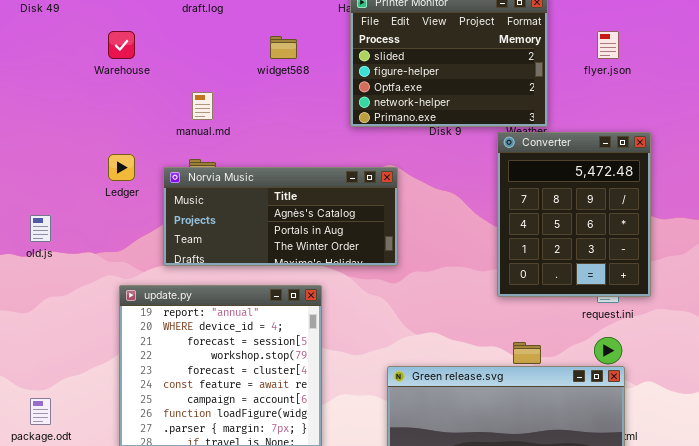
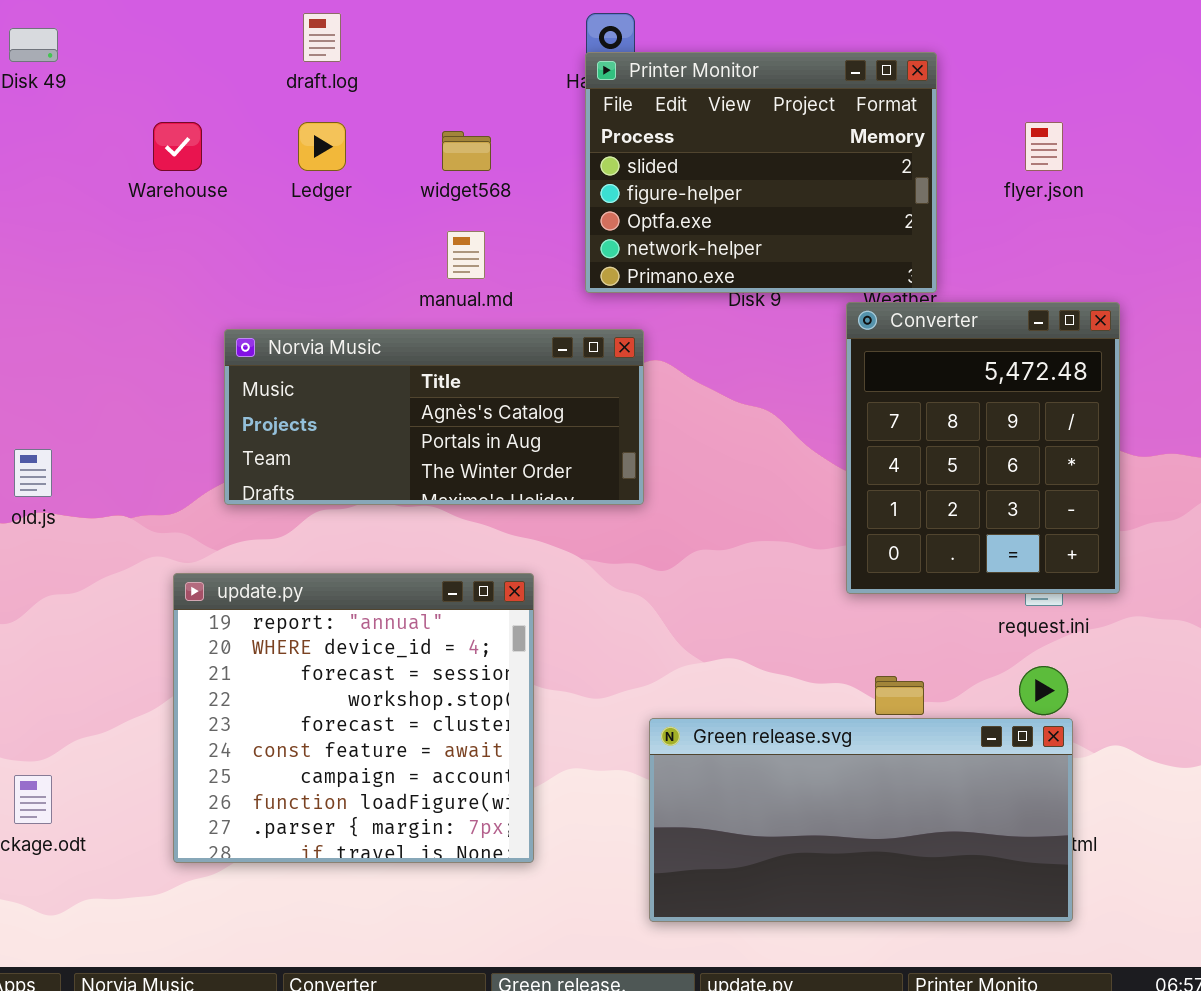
manual.md: [192,92,213,120] -> [447,231,485,279], moved
Ledger: [108,154,135,181] -> [298,122,346,171], moved
Norvia Music: [163,167,398,266] -> [224,329,644,505], moved

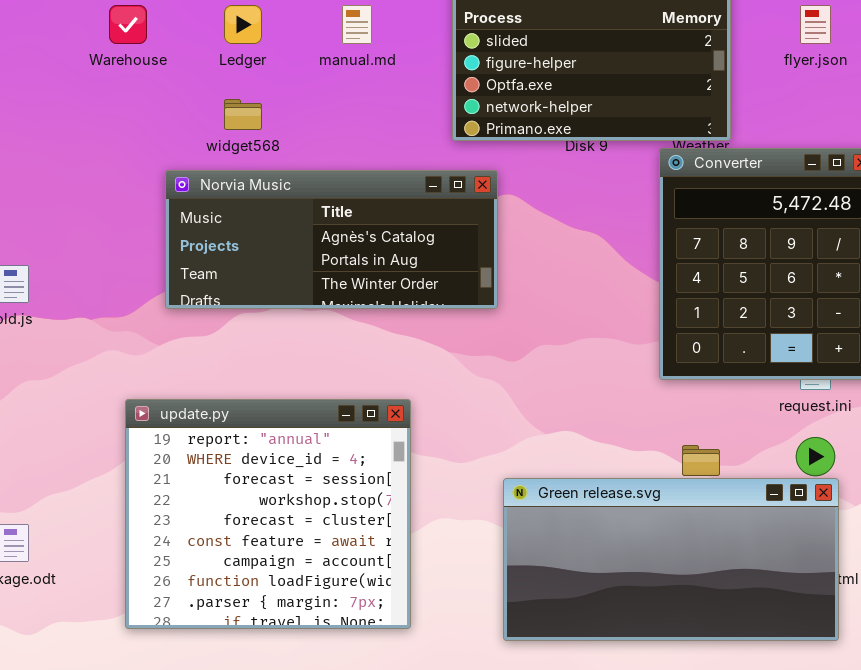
widget568: [442,131,491,171] -> [224,99,262,130], moved
manual.md: [447,231,485,279] -> [342,5,372,44], moved
update.py: [173,573,534,863] -> [125,399,411,629], moved

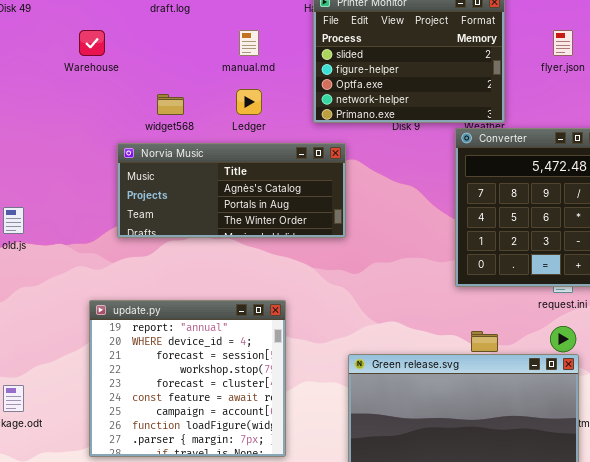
Ledger: [224,5,262,44] -> [236,89,262,115], moved

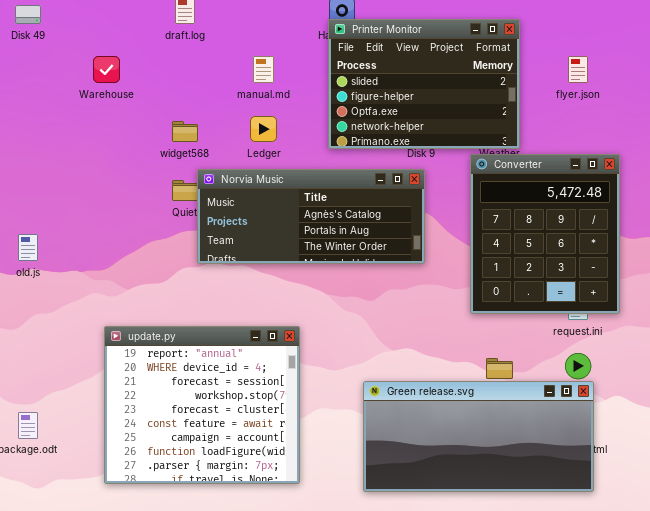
Norvia Music: [117,143,346,238] -> [197,169,425,264], moved

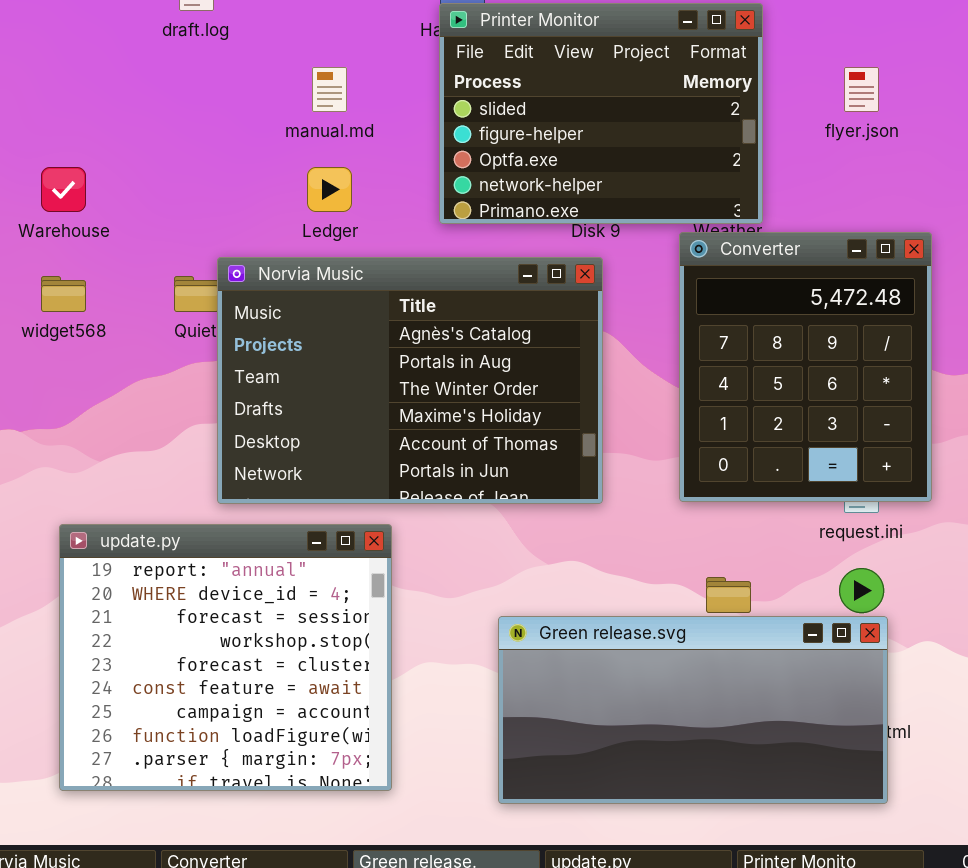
Warehouse: [93,56,120,83] -> [41,167,86,212], moved
widget568: [172,121,198,142] -> [41,276,86,312], moved
Norvia Music: [197,169,425,264] -> [217,257,603,504], resized

